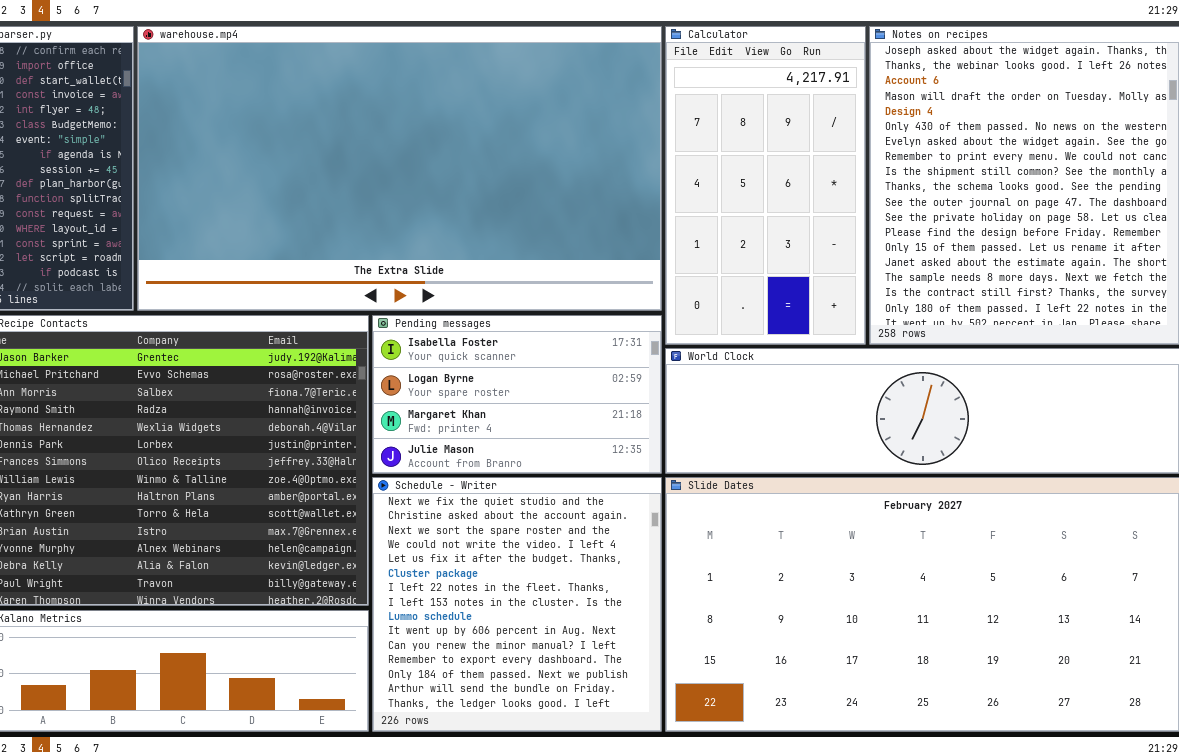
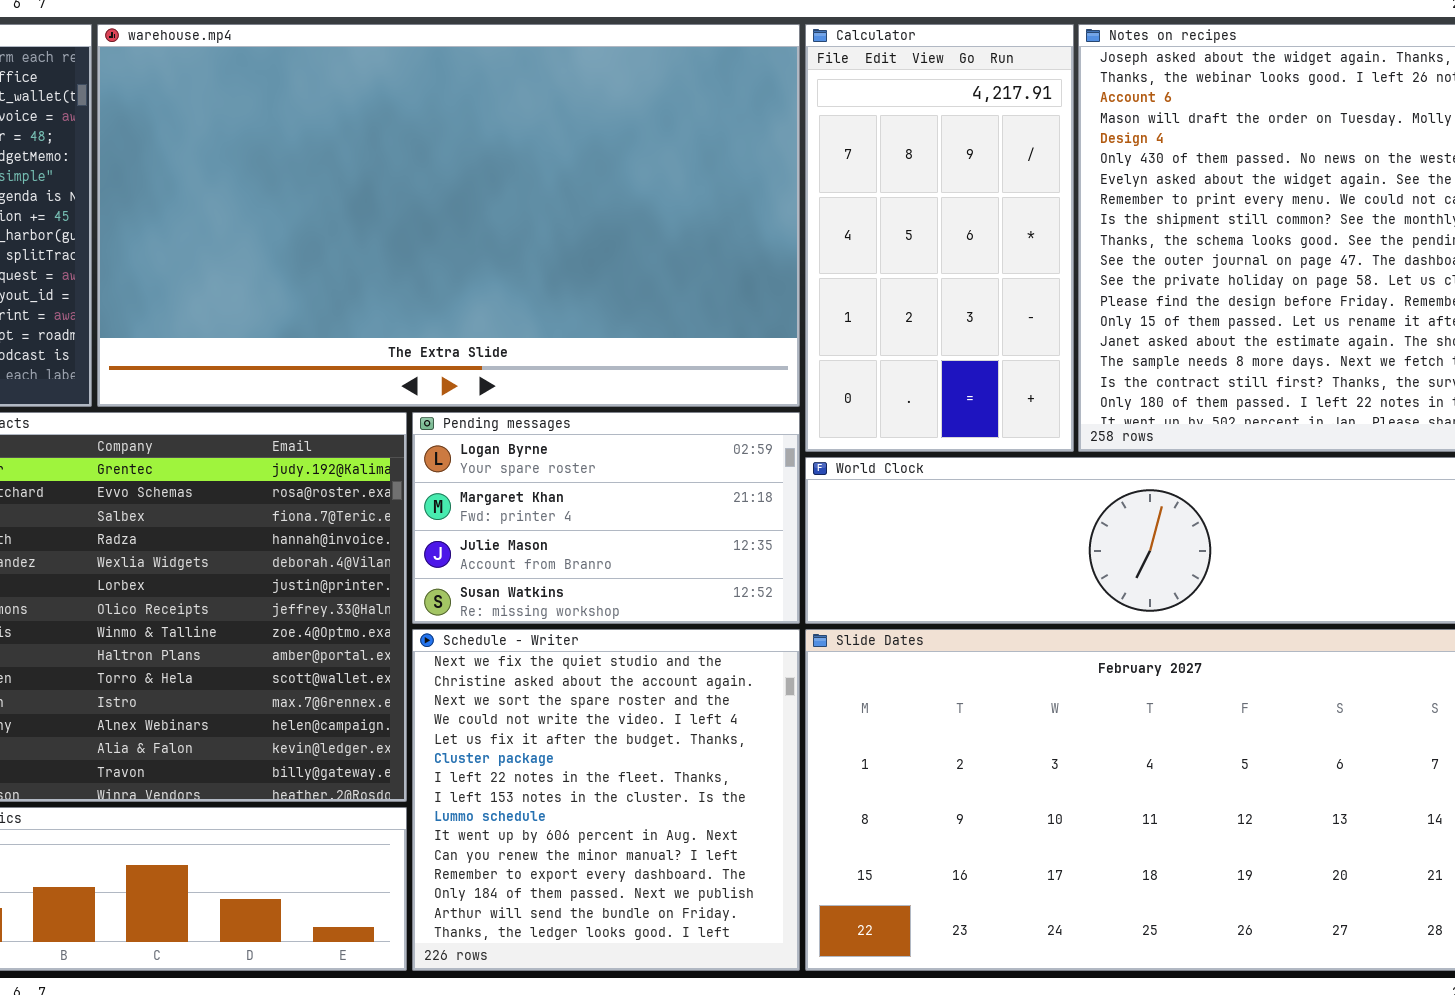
Pending messages: [372,315,662,474] -> [412,412,800,624], scrolled down 1 row

